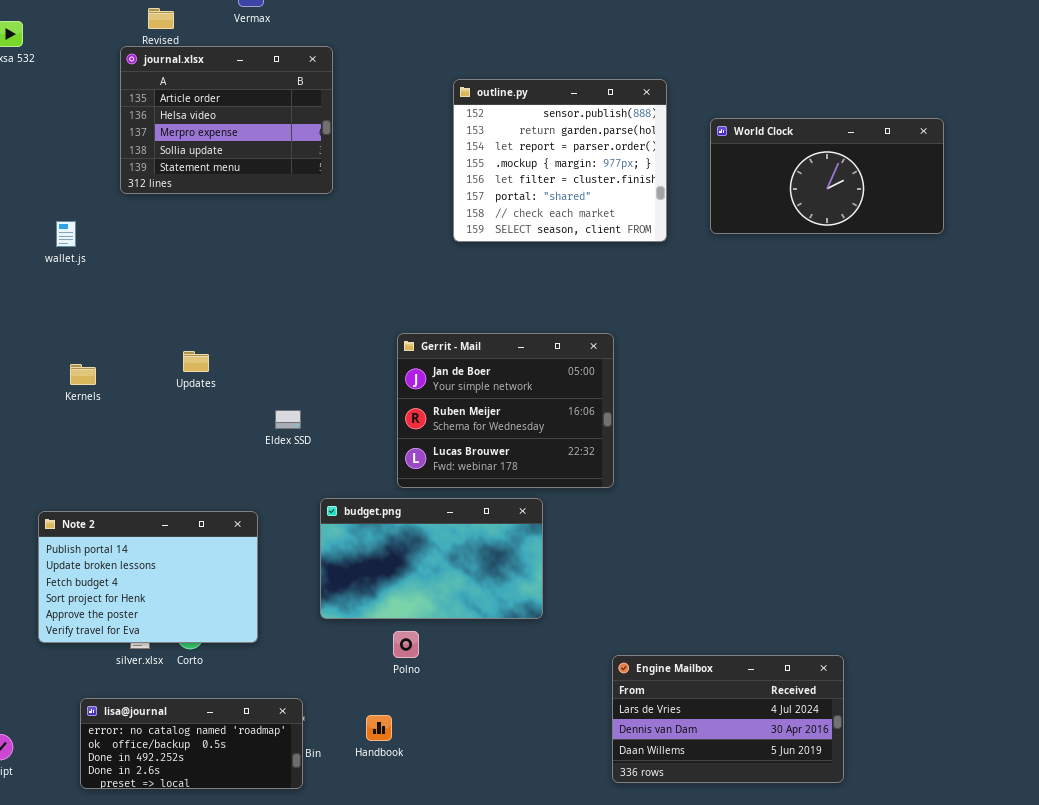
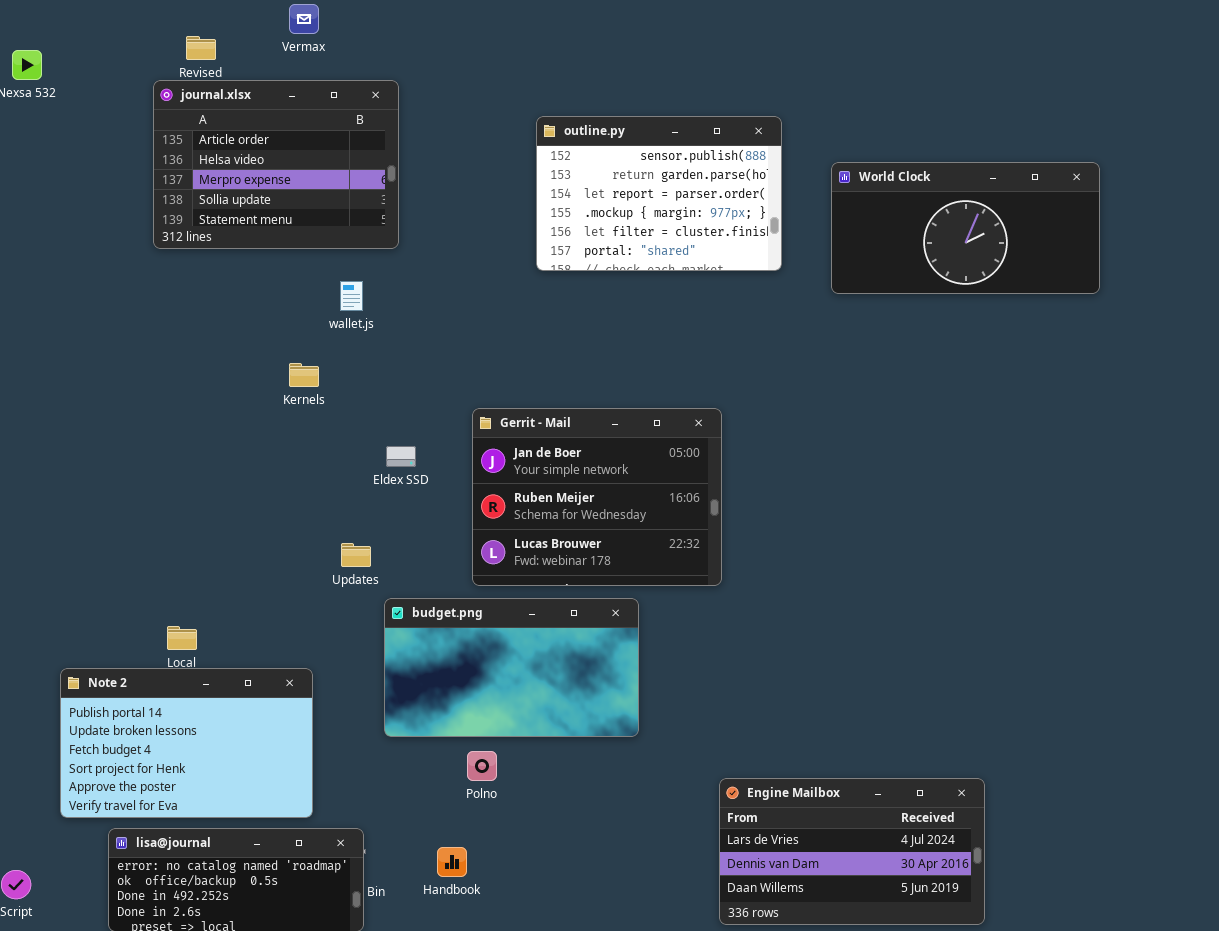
outline.py: [453,79,667,242] -> [536,116,782,271], resized
wallet.js: [56,221,76,247] -> [340,281,363,311], moved
Updates: [183,351,209,372] -> [341,543,371,567], moved
Kernels: [70,364,96,385] -> [289,363,319,387], moved
Eldex SSD: [275,410,301,429] -> [386,446,416,467], moved
Note 2: [38,511,258,643] -> [60,668,313,818], moved

